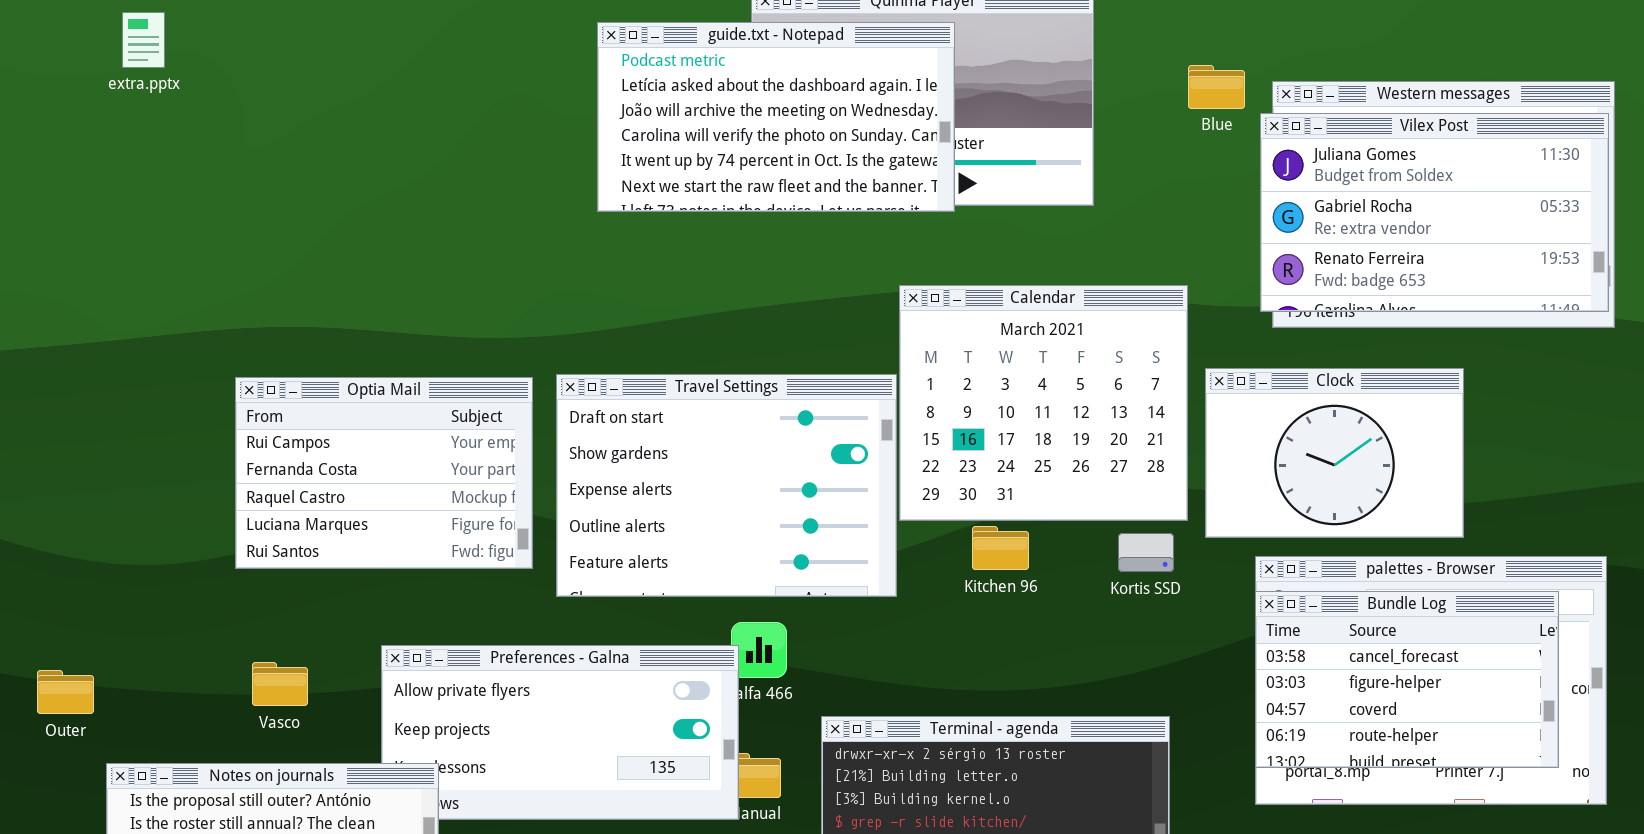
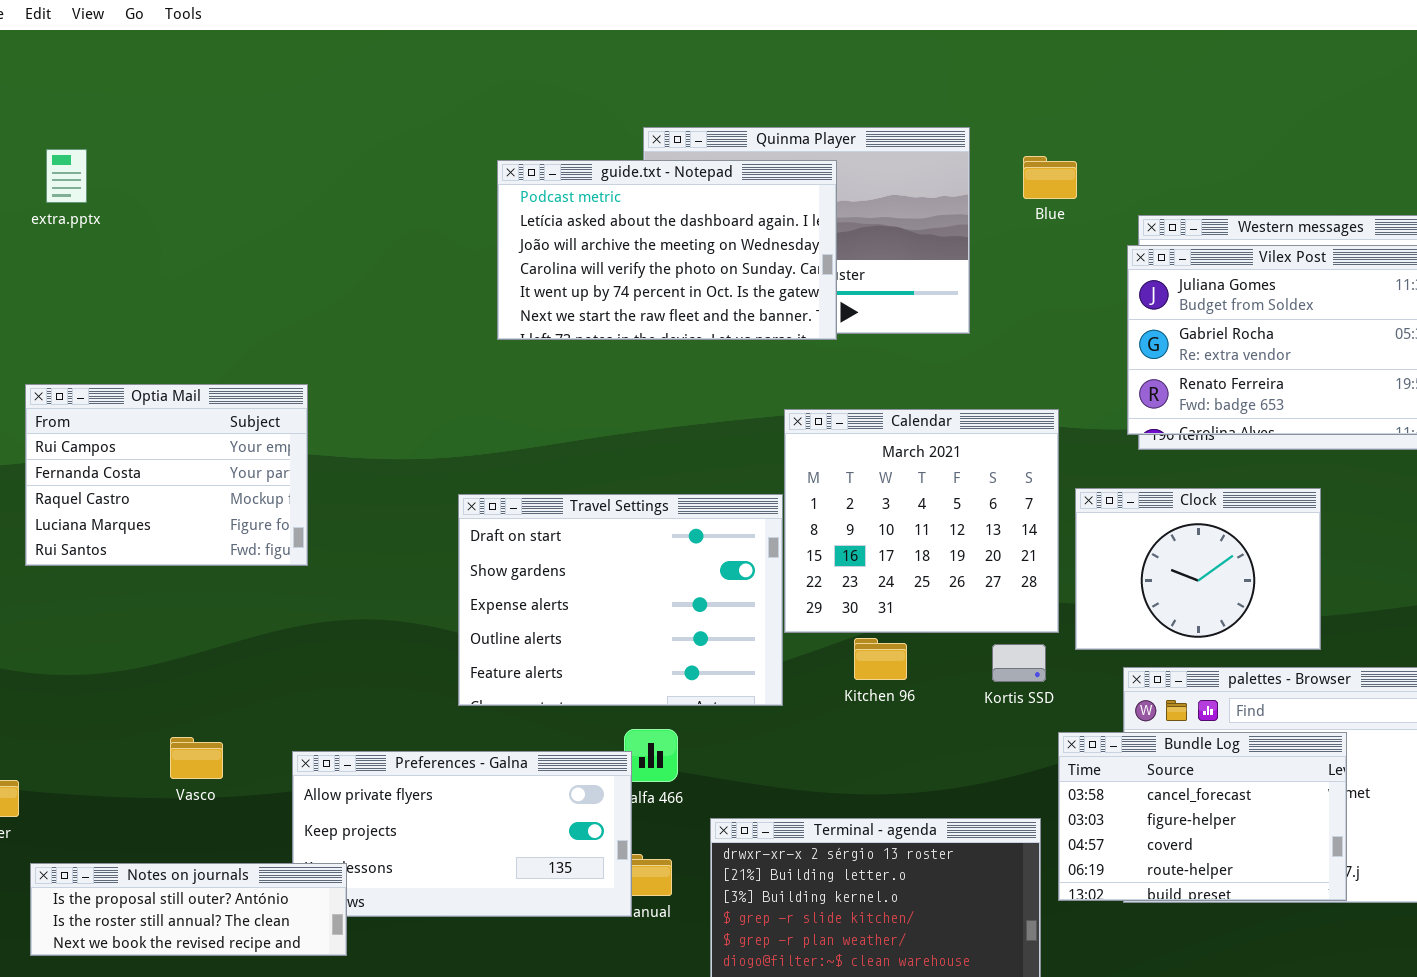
Blue: [1188,65,1245,109] -> [1023,156,1077,199], moved
Optia Mail: [235,377,533,569] -> [25,384,308,566], moved
Bundle Log: [1255,591,1559,768] -> [1058,732,1347,901], moved
Vasco: [252,662,308,706] -> [170,737,223,779], moved

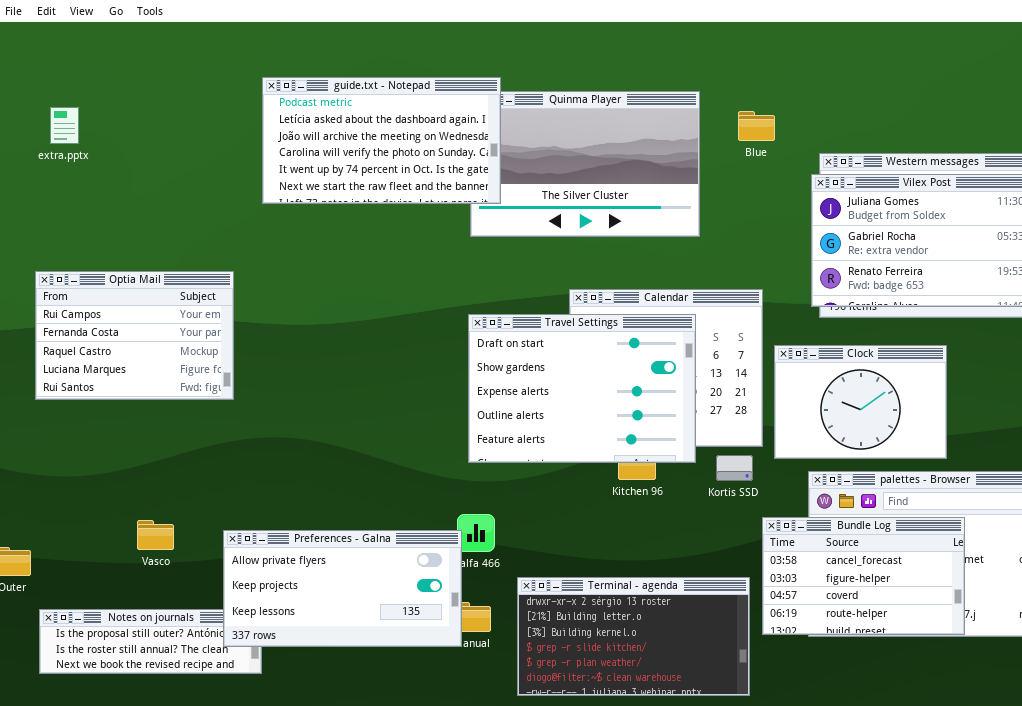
guide.txt - Notepad: [497,160,837,340] -> [262,77,501,204], moved
Travel Settings: [458,494,783,706] -> [468,314,696,463], moved
Preferences - Galna: [292,751,632,917] -> [223,530,462,647], raised

